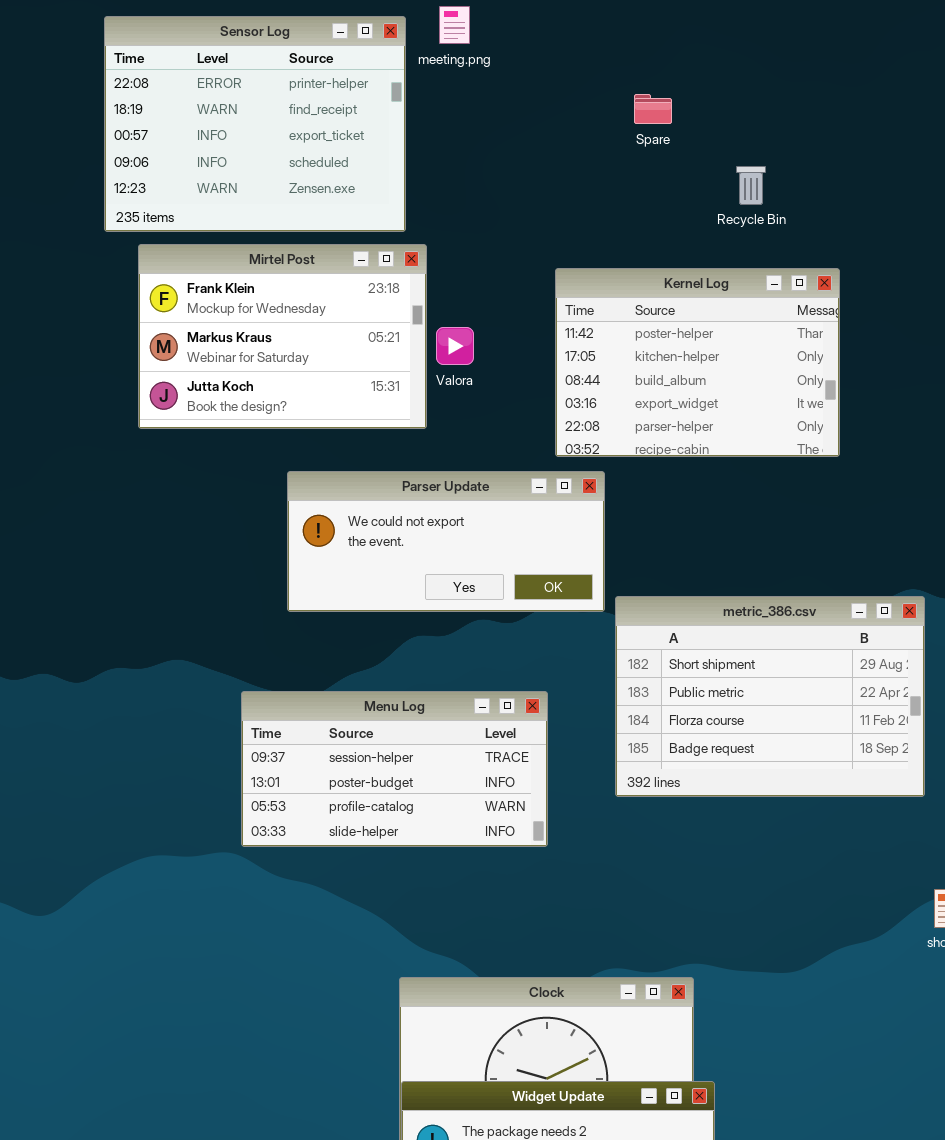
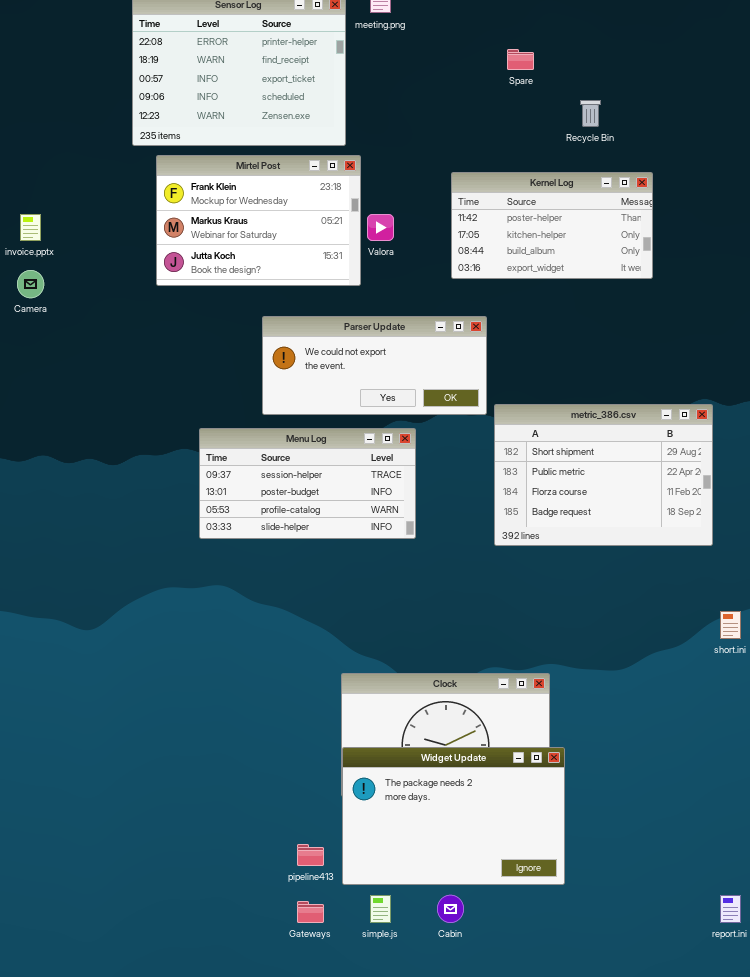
Kernel Log: [555,268,840,457] -> [451,172,653,279], resized
Menu Log: [241,691,548,847] -> [199,428,416,539], moved

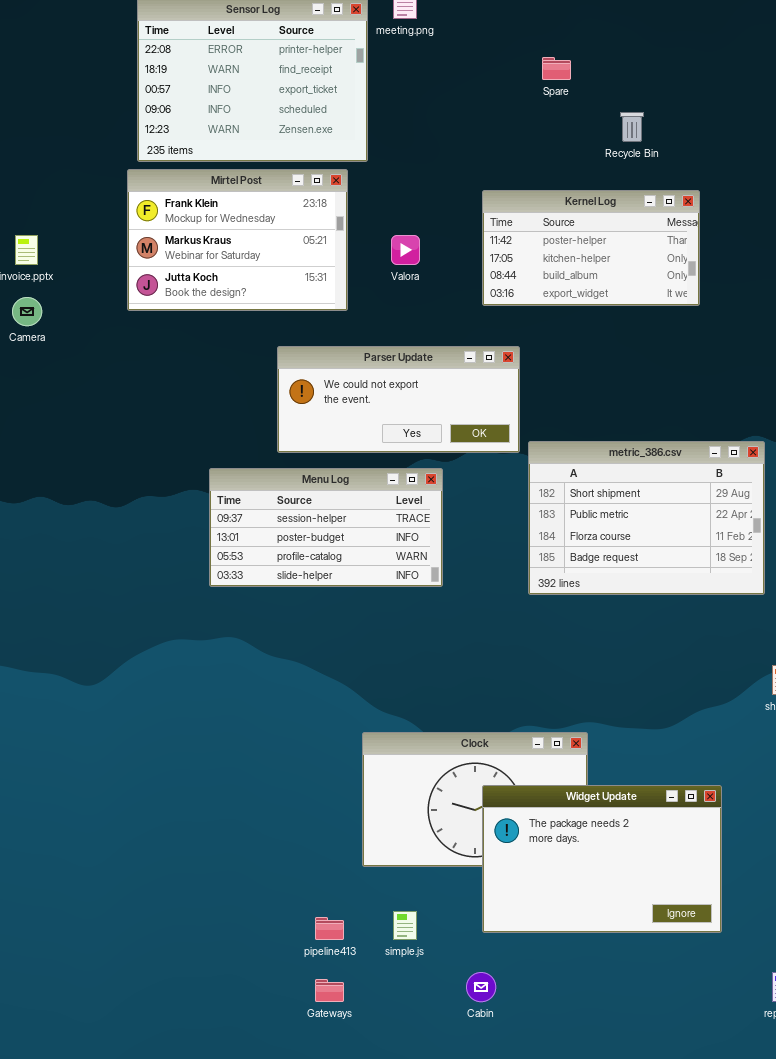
Mirtel Post: [156,155,361,286] -> [127,169,348,311], moved
Widget Update: [342,747,565,885] -> [482,785,722,933], moved
simple.js: [370,895,391,923] -> [393,911,417,940], moved

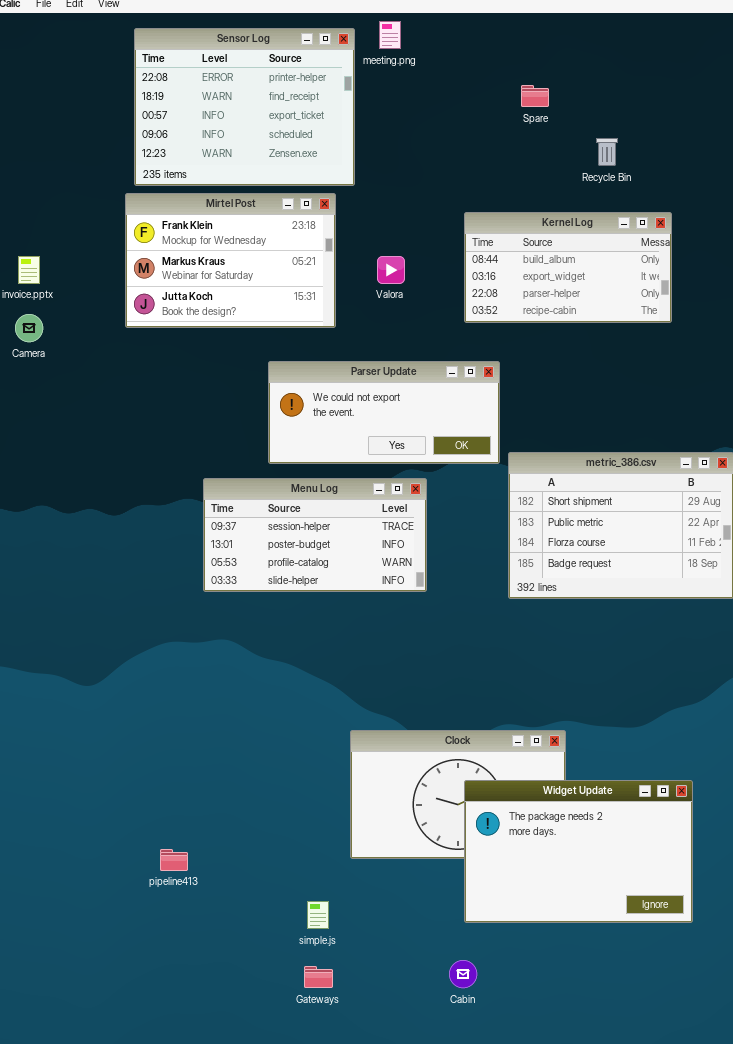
Kernel Log: [482,190,700,306] -> [464,212,672,323], scrolled down 2 rows
simple.js: [393,911,417,940] -> [307,901,329,929], moved
pipeline413: [315,917,344,940] -> [160,849,188,871], moved

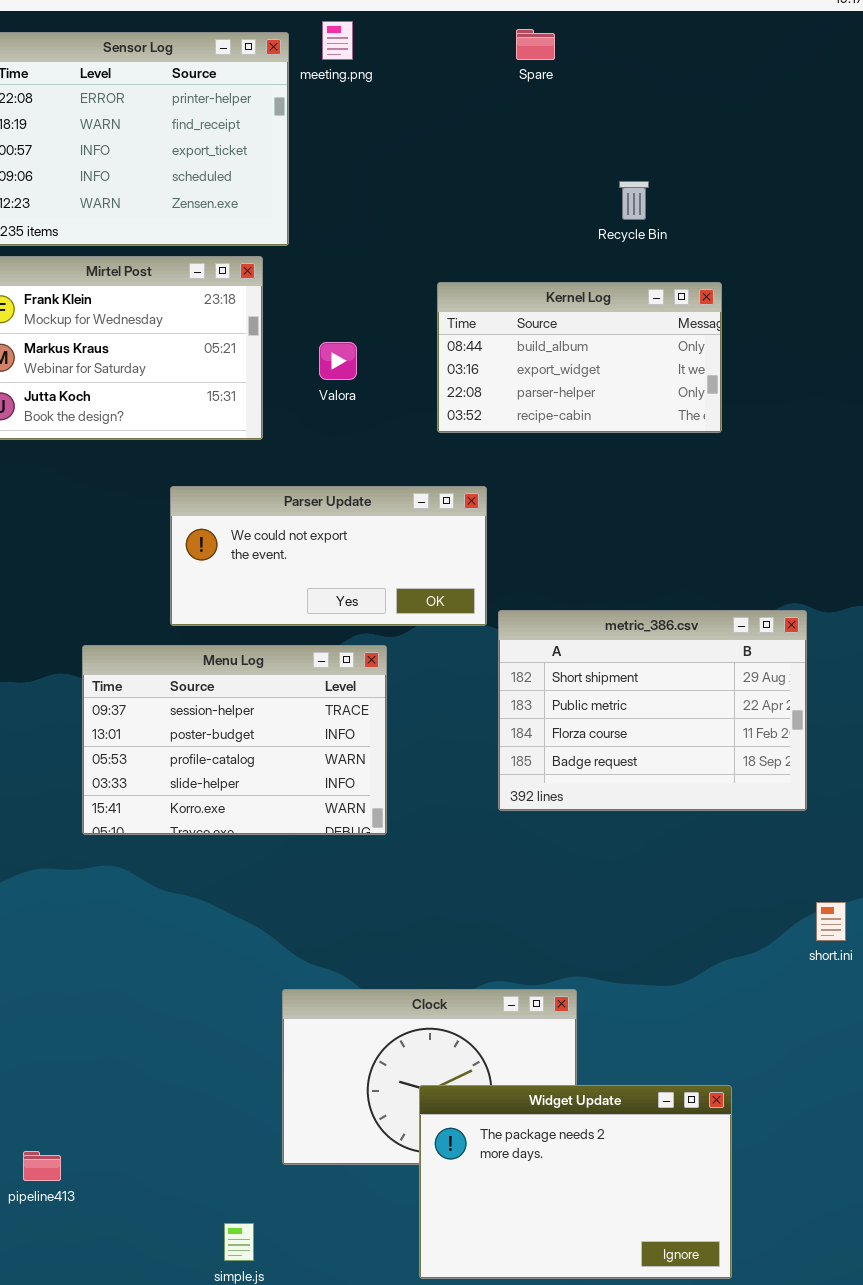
Spare: [521,85,549,107] -> [516,29,555,60], moved
Menu Log: [203,478,427,592] -> [82,645,387,835], resized
Widget Update: [464,780,693,923] -> [419,1085,732,1279], moved

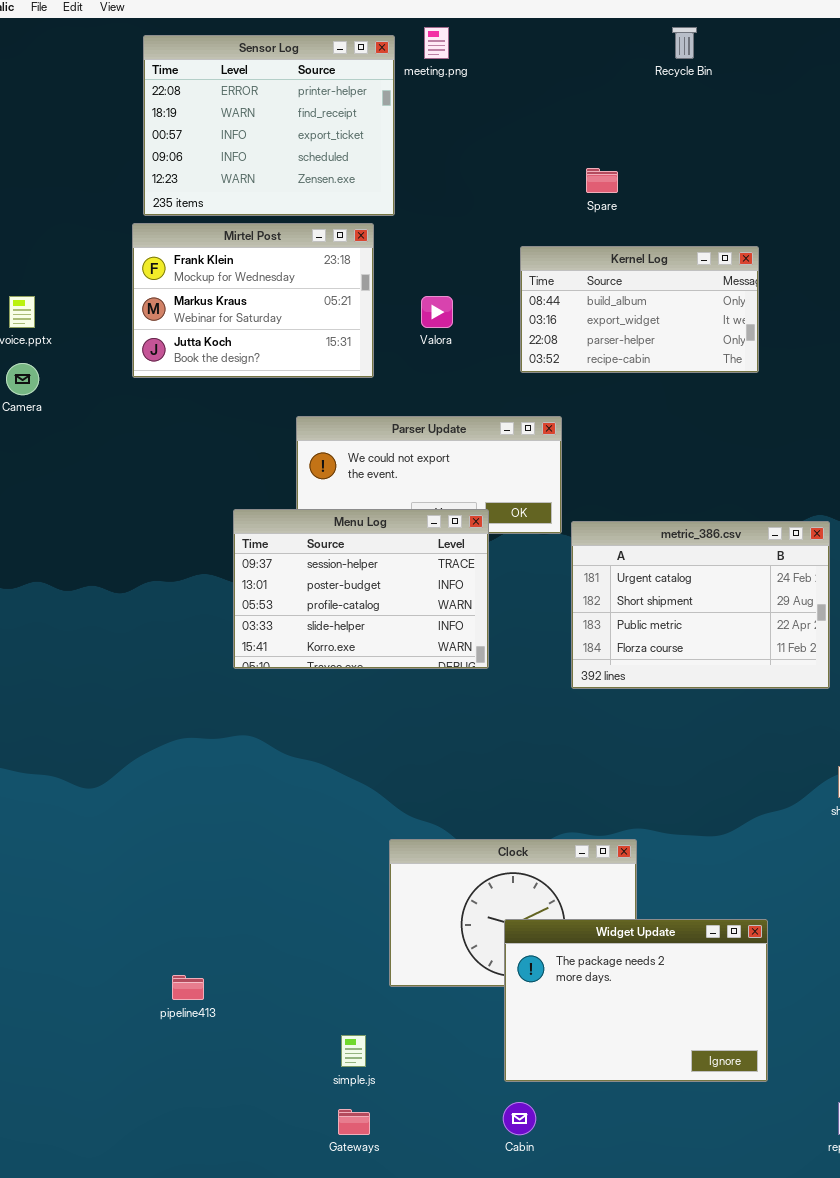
Spare: [516,29,555,60] -> [586,168,618,193], moved
Recycle Bin: [619,181,649,220] -> [672,27,697,59], moved
metric_386.csv: [498,610,807,811] -> [571,521,830,689], scrolled up 1 row
Menu Log: [82,645,387,835] -> [233,509,489,669], moved

